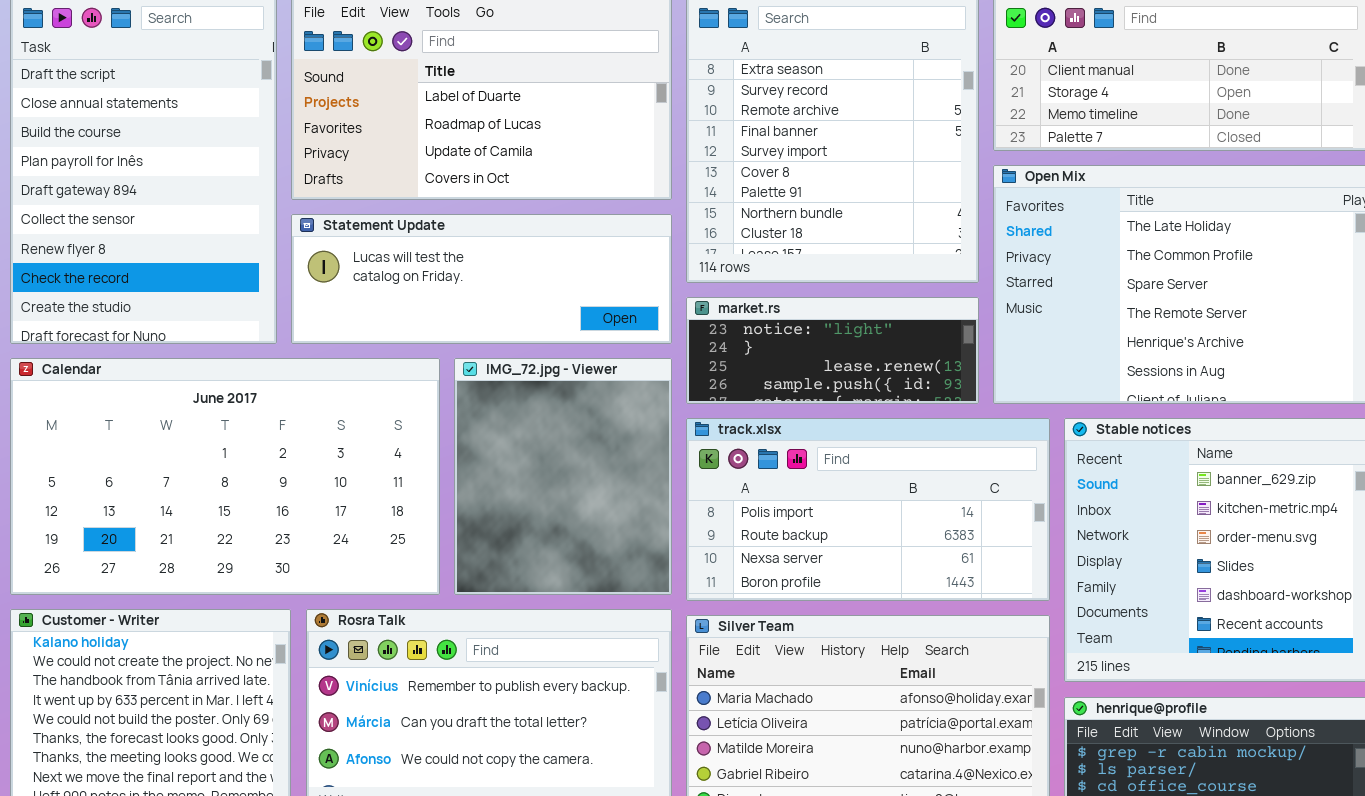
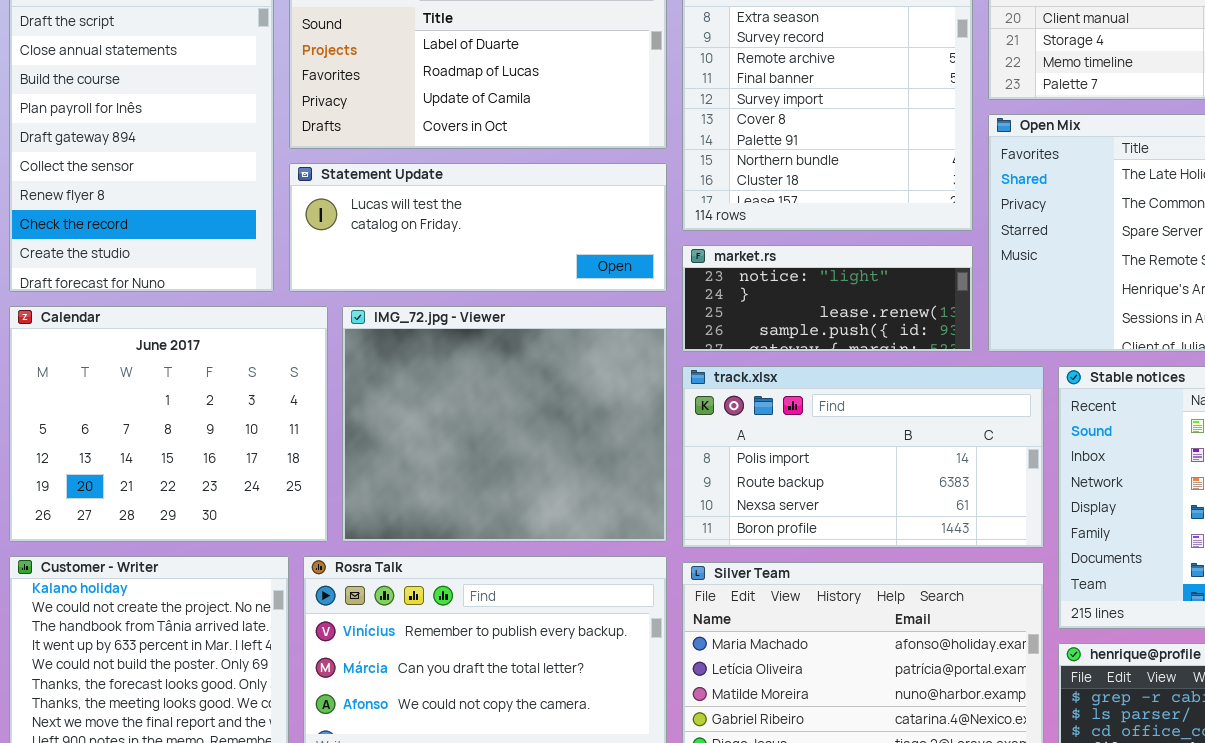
Calendar: [10,358,440,595] -> [9,306,328,542], resized
IMG_72.jpg - Viewer: [454,358,672,595] -> [342,306,667,542], resized

